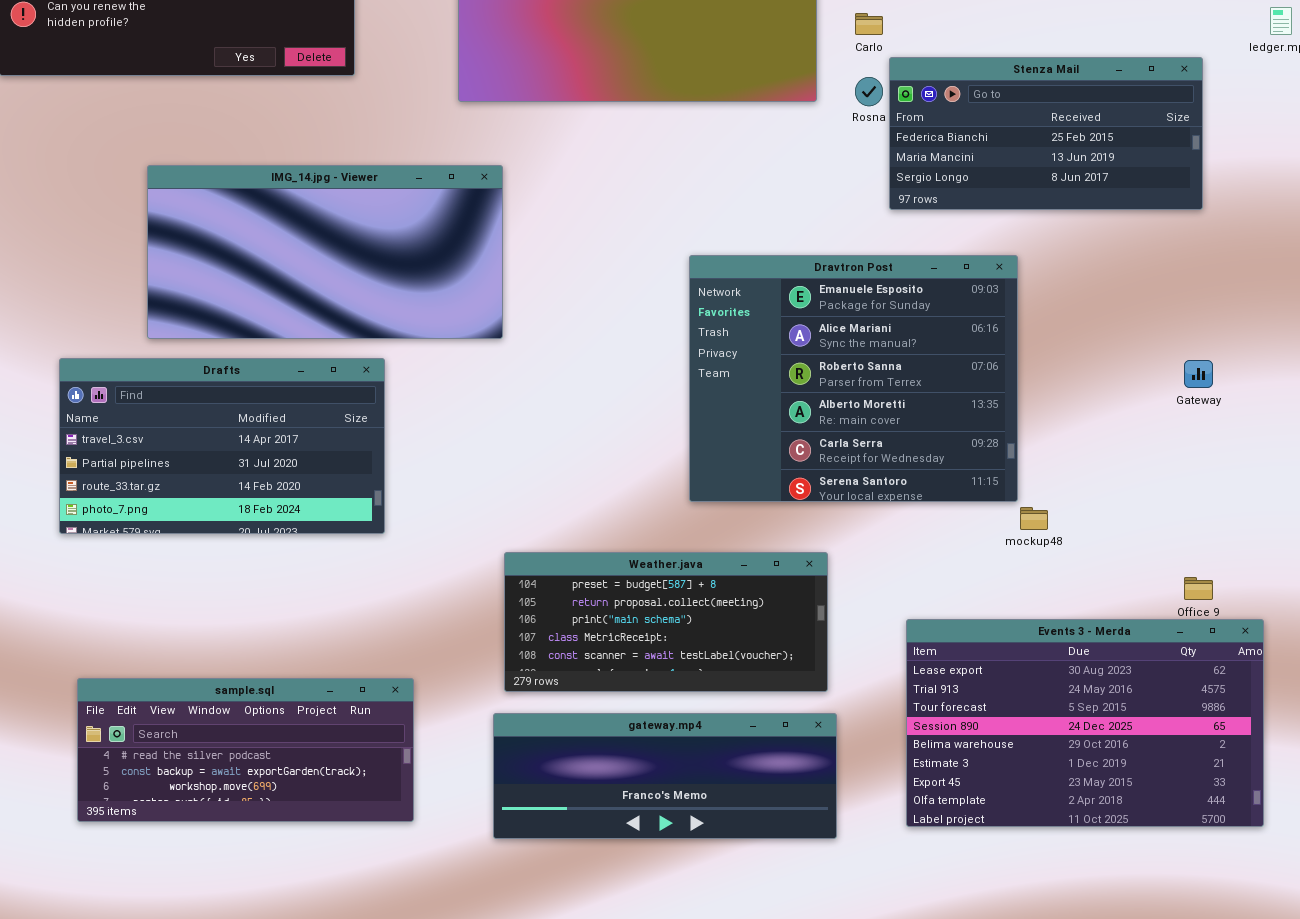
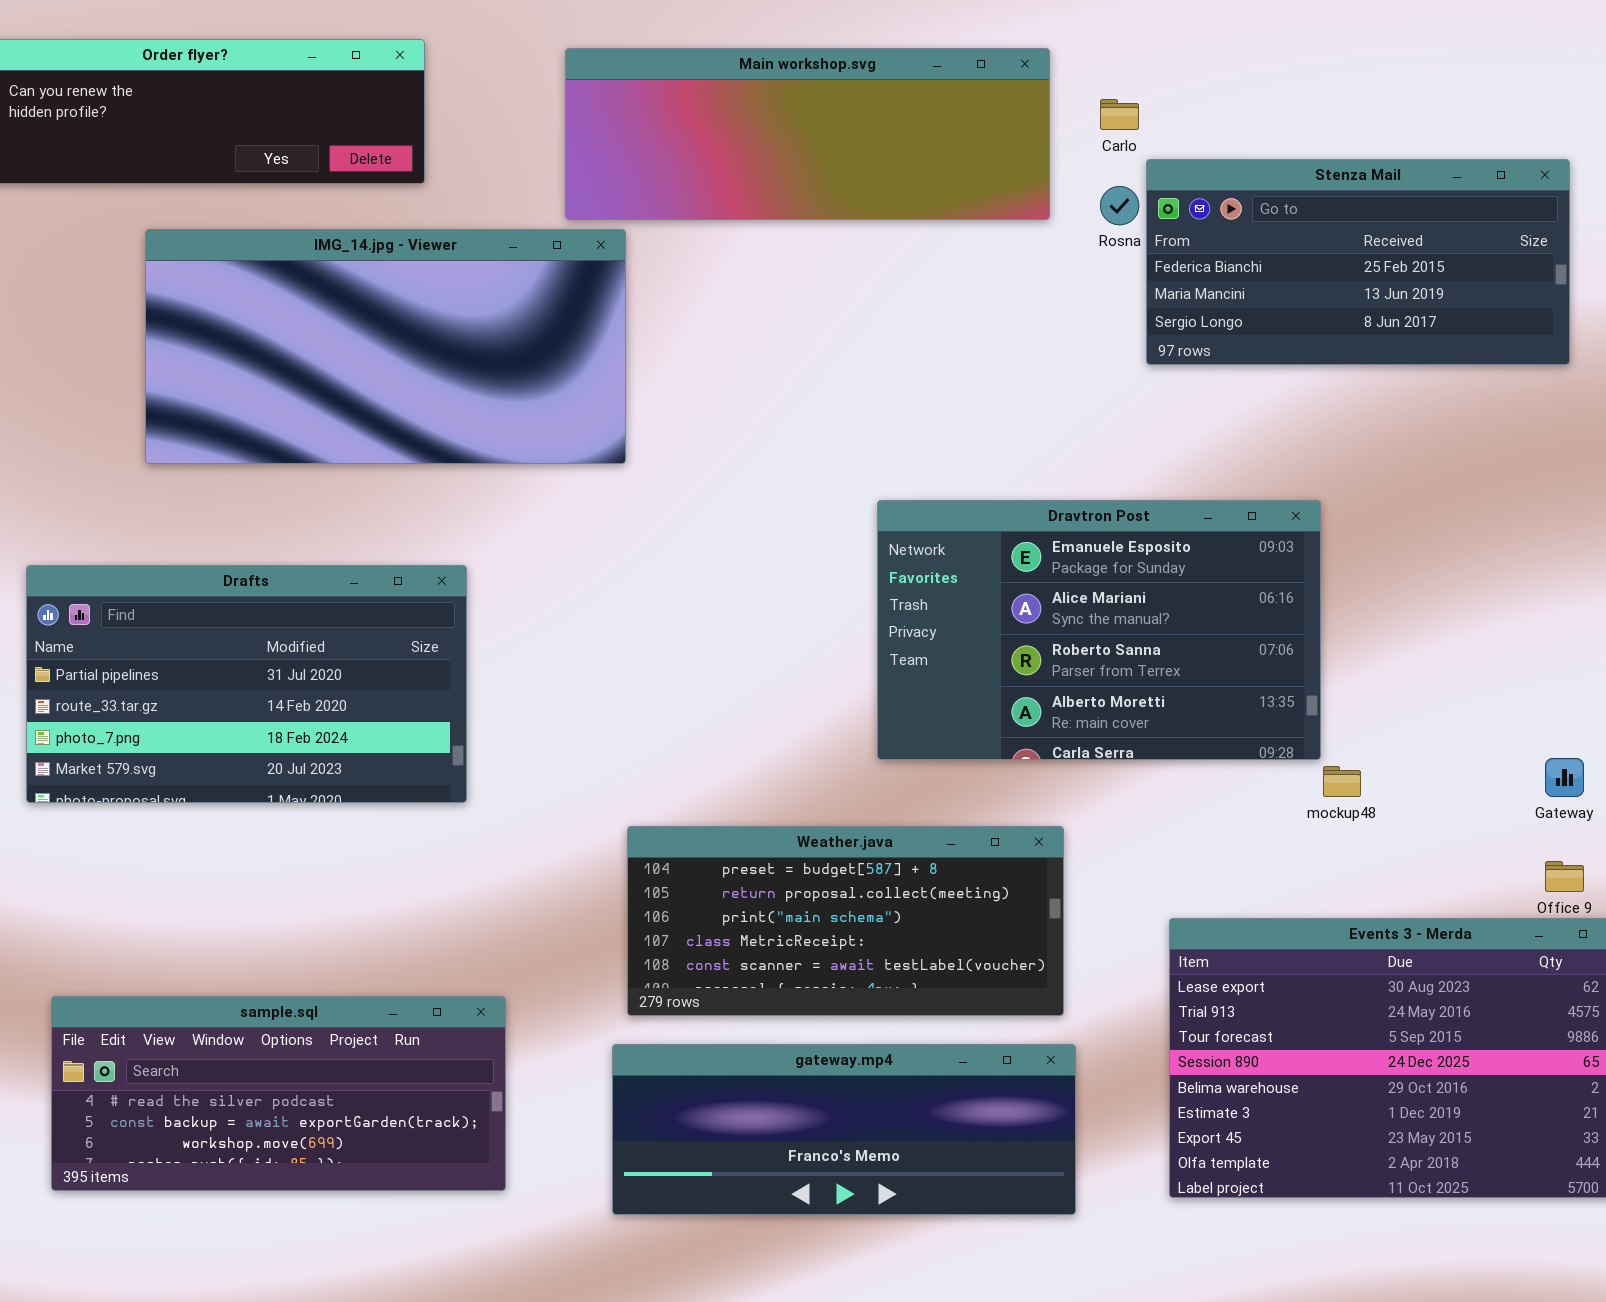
IMG_14.jpg - Viewer: [147,165,503,339] -> [145,229,626,464], moved
Dravtron Post: [689,255,1018,502] -> [877,500,1321,760], resized
Drafts: [59,358,385,534] -> [26,565,467,803], scrolled down 1 row
Gateway: [1184,360,1213,388] -> [1545,758,1584,797], moved

